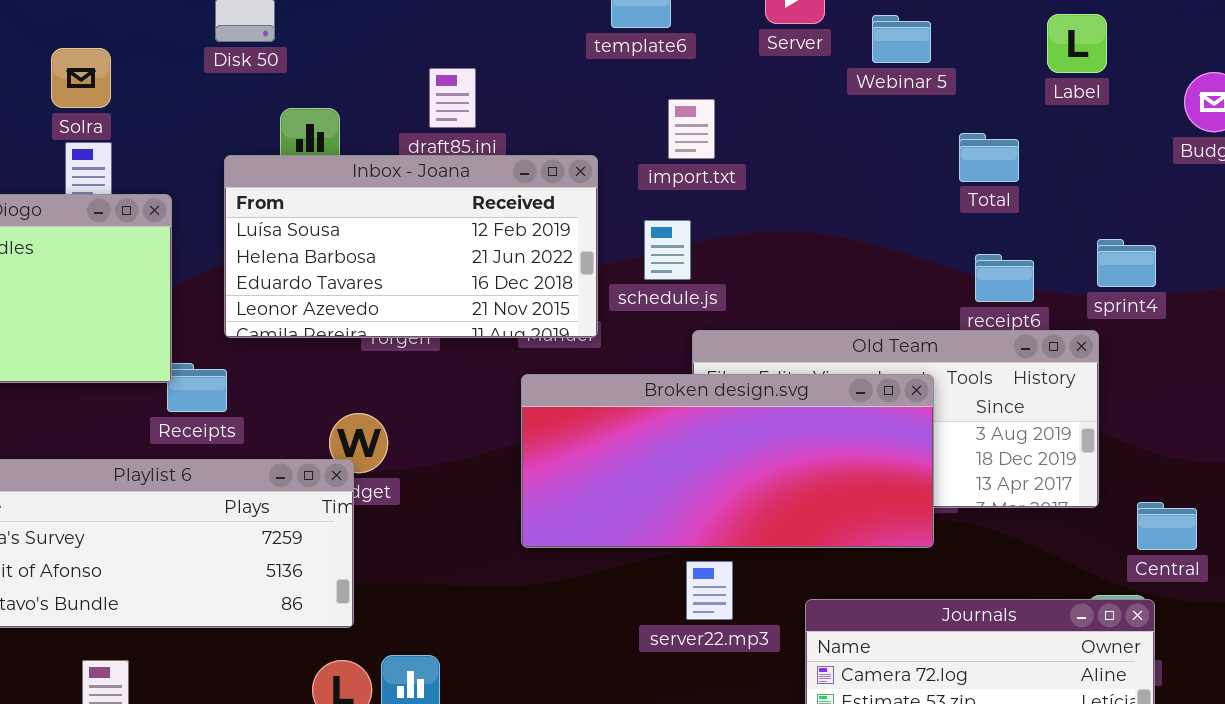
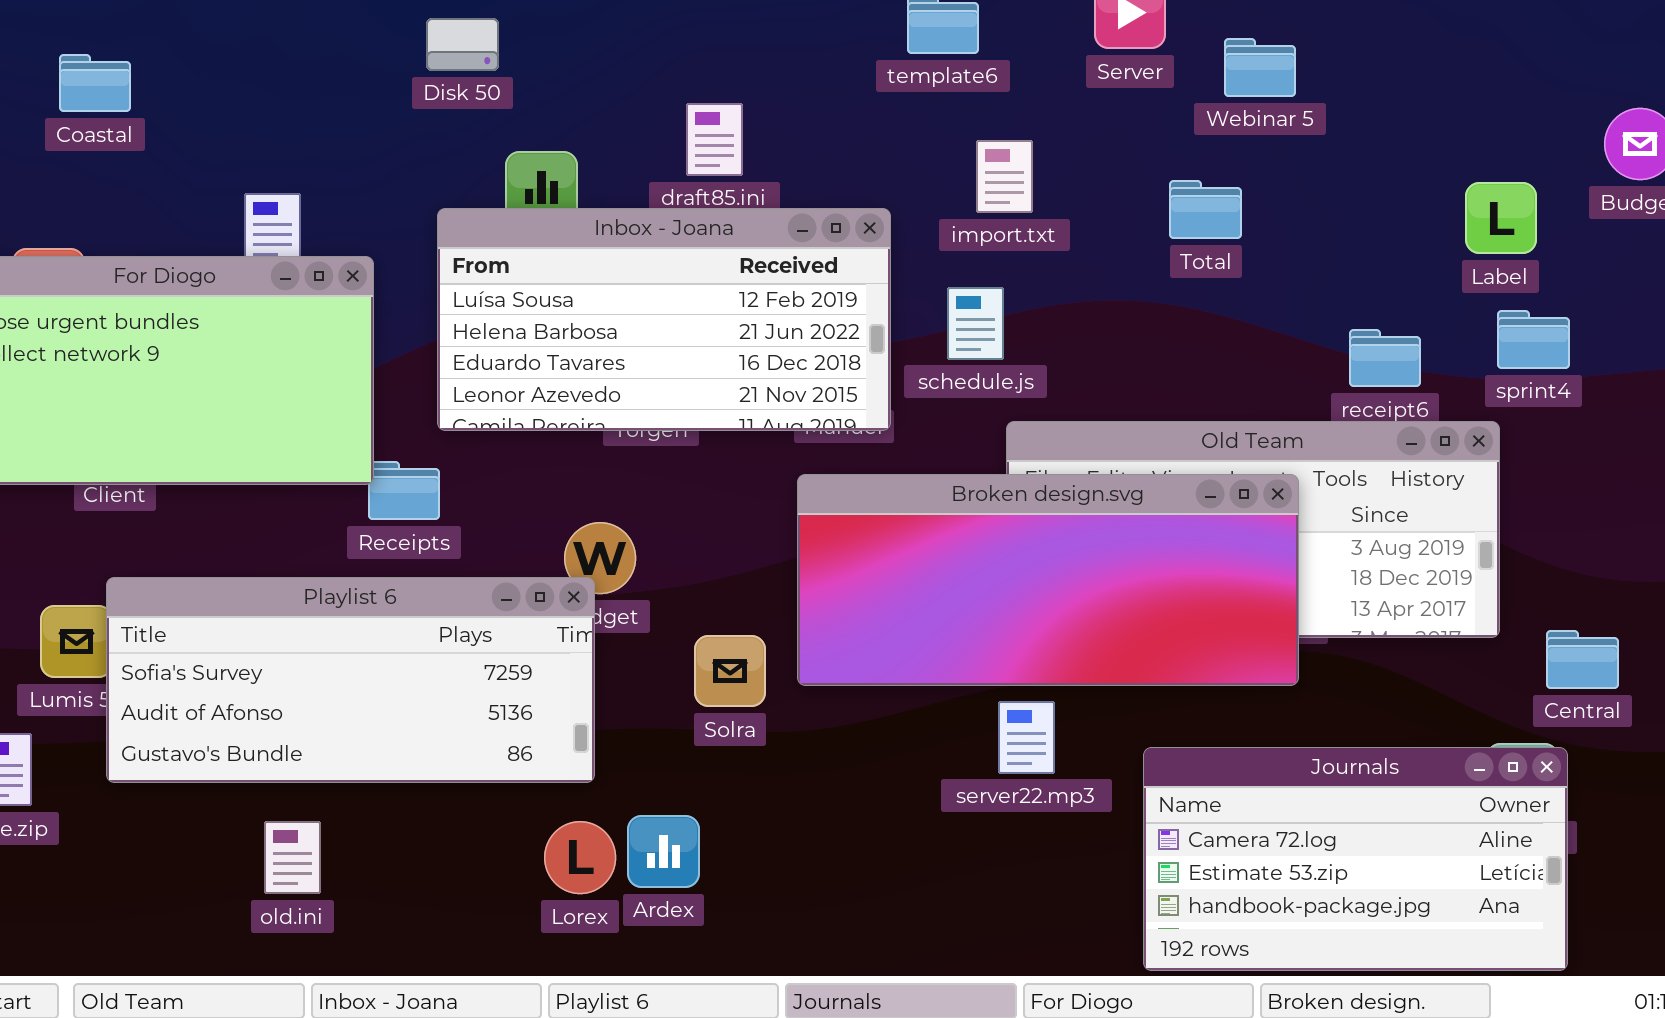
Label: [1047,14,1107,73] -> [1465,182,1537,254], moved
Solra: [51,48,111,108] -> [694,635,766,707], moved
Total: [959,133,1019,182] -> [1169,180,1242,239], moved

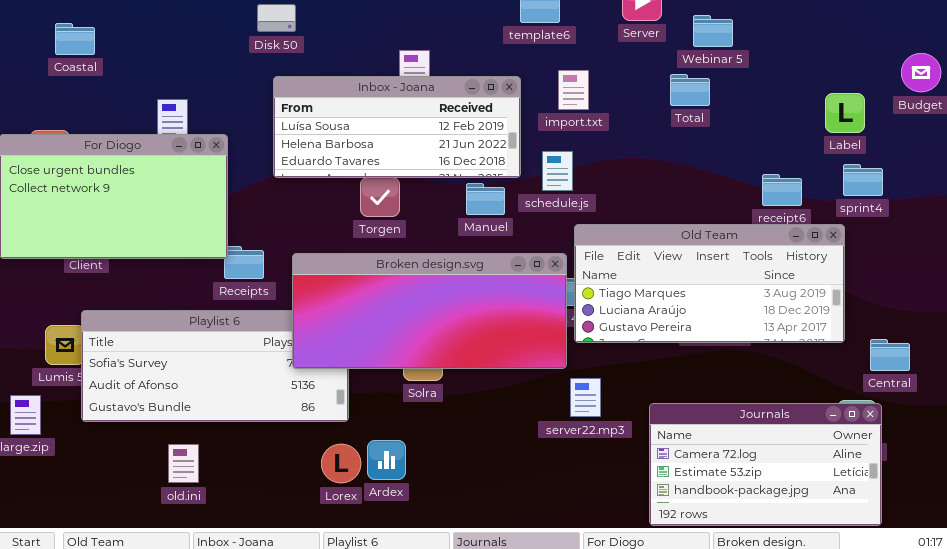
Total: [1169,180,1242,239] -> [670,74,710,106], moved
Inbox - Joana: [437,208,891,431] -> [273,76,521,178], moved, resized
Broken design.svg: [797,474,1299,686] -> [292,253,567,369], moved

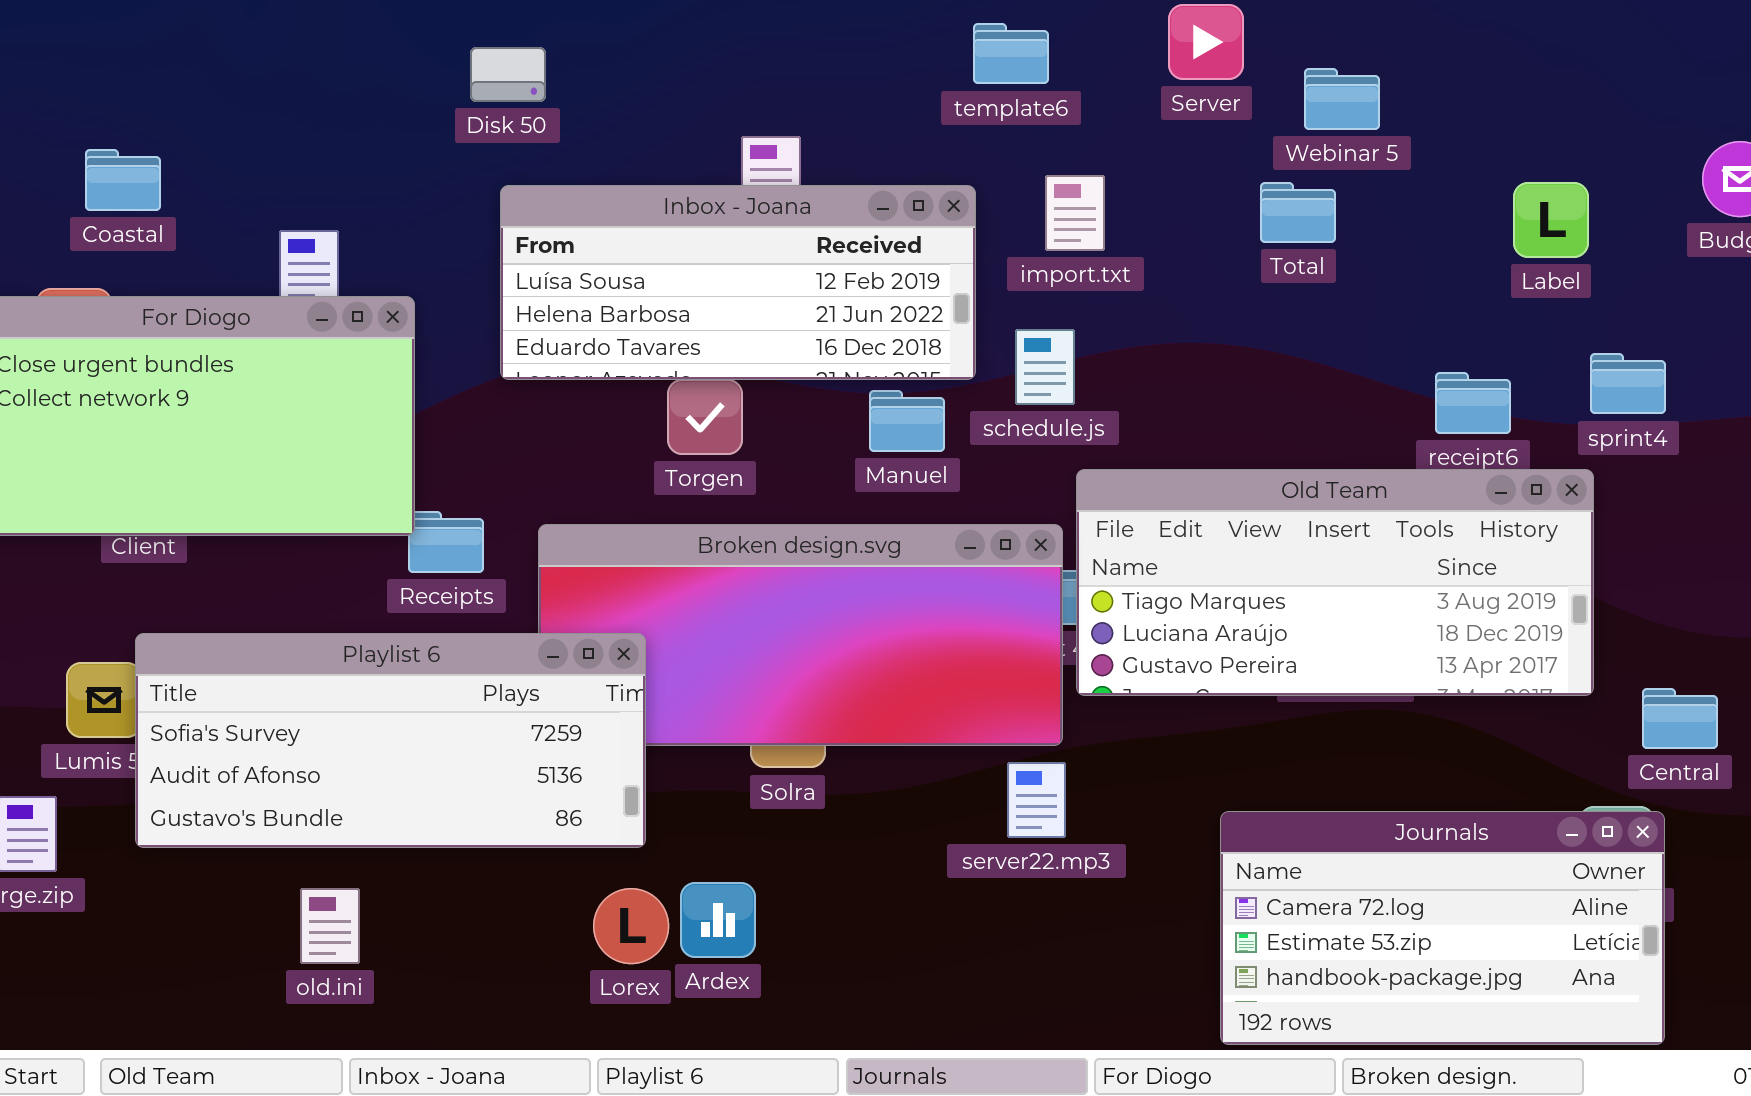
Coastal: [55,23,95,55] -> [85,149,161,211], moved
Label: [825,93,865,133] -> [1513,182,1589,258], moved
Playlist 6: [81,310,349,422] -> [135,633,646,848], raised
server22.mp3: [570,378,601,417] -> [1007,762,1066,838], moved

